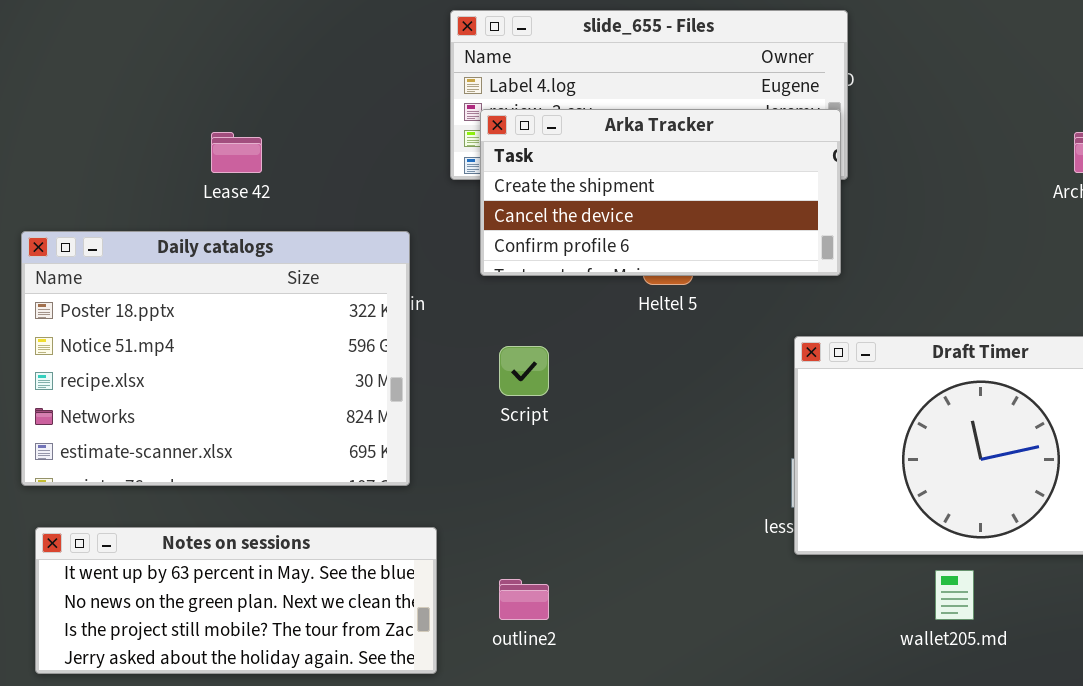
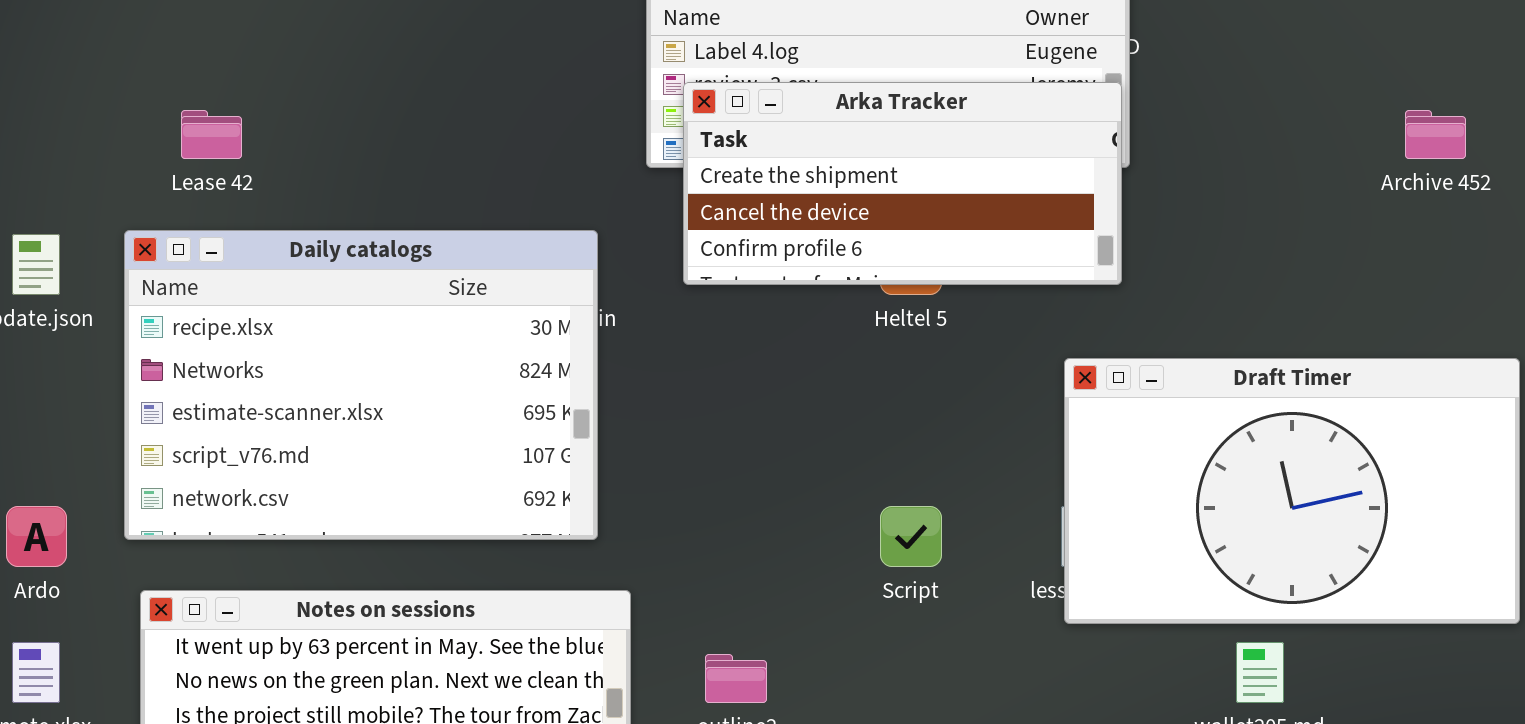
Lease 42: [211,132,262,173] -> [181,110,242,159], moved
Daily catalogs: [21,231,410,486] -> [124,230,598,540], scrolled down 2 rows
Script: [499,346,549,396] -> [880,506,942,567], moved

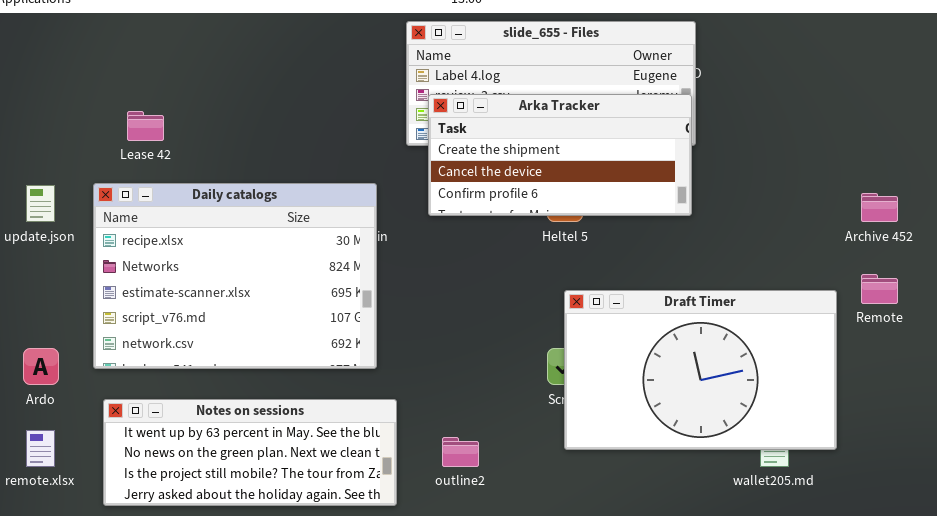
Archive 452: [1405,110,1466,159] -> [861,193,898,222], moved
Draft Timer: [1064,358,1520,624] -> [564,290,837,450], moved

